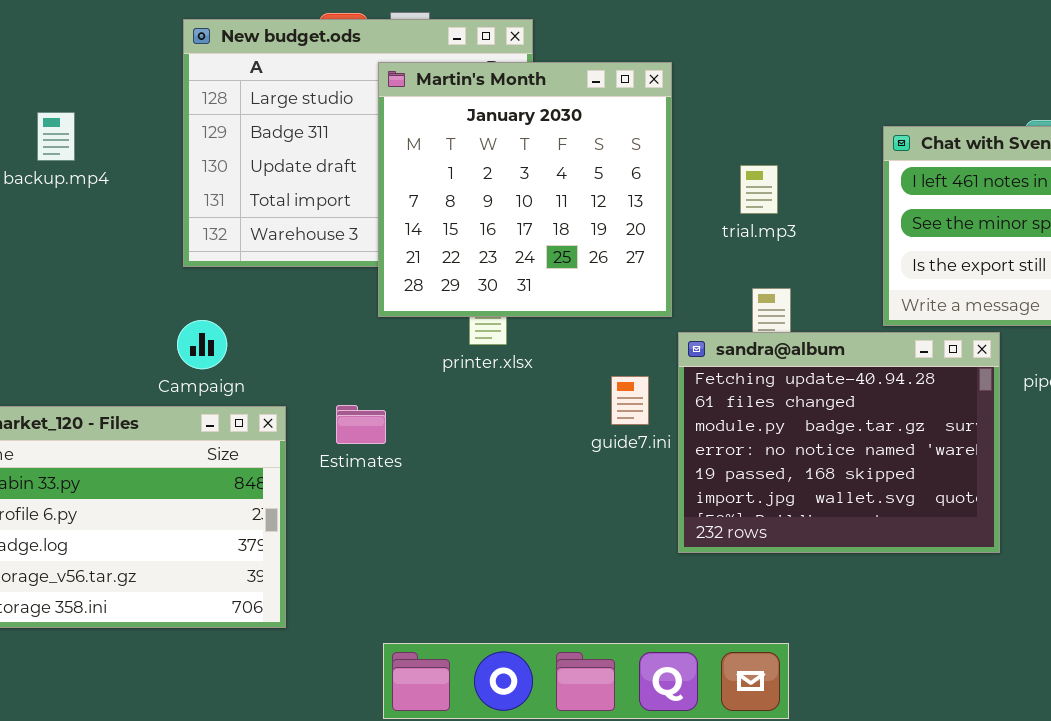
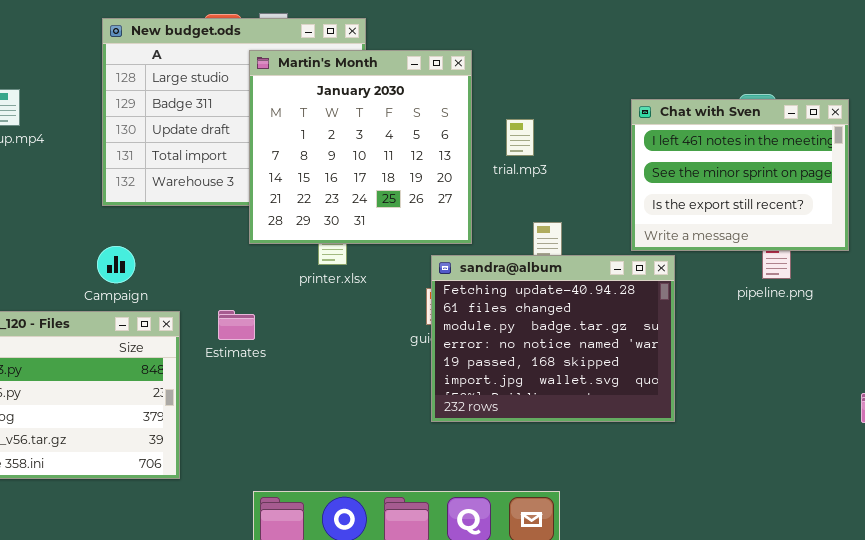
trial.mp3: [740,165,778,214] -> [506,119,534,156], moved
sandra@album: [678,332,1000,553] -> [431,255,675,422], moved

